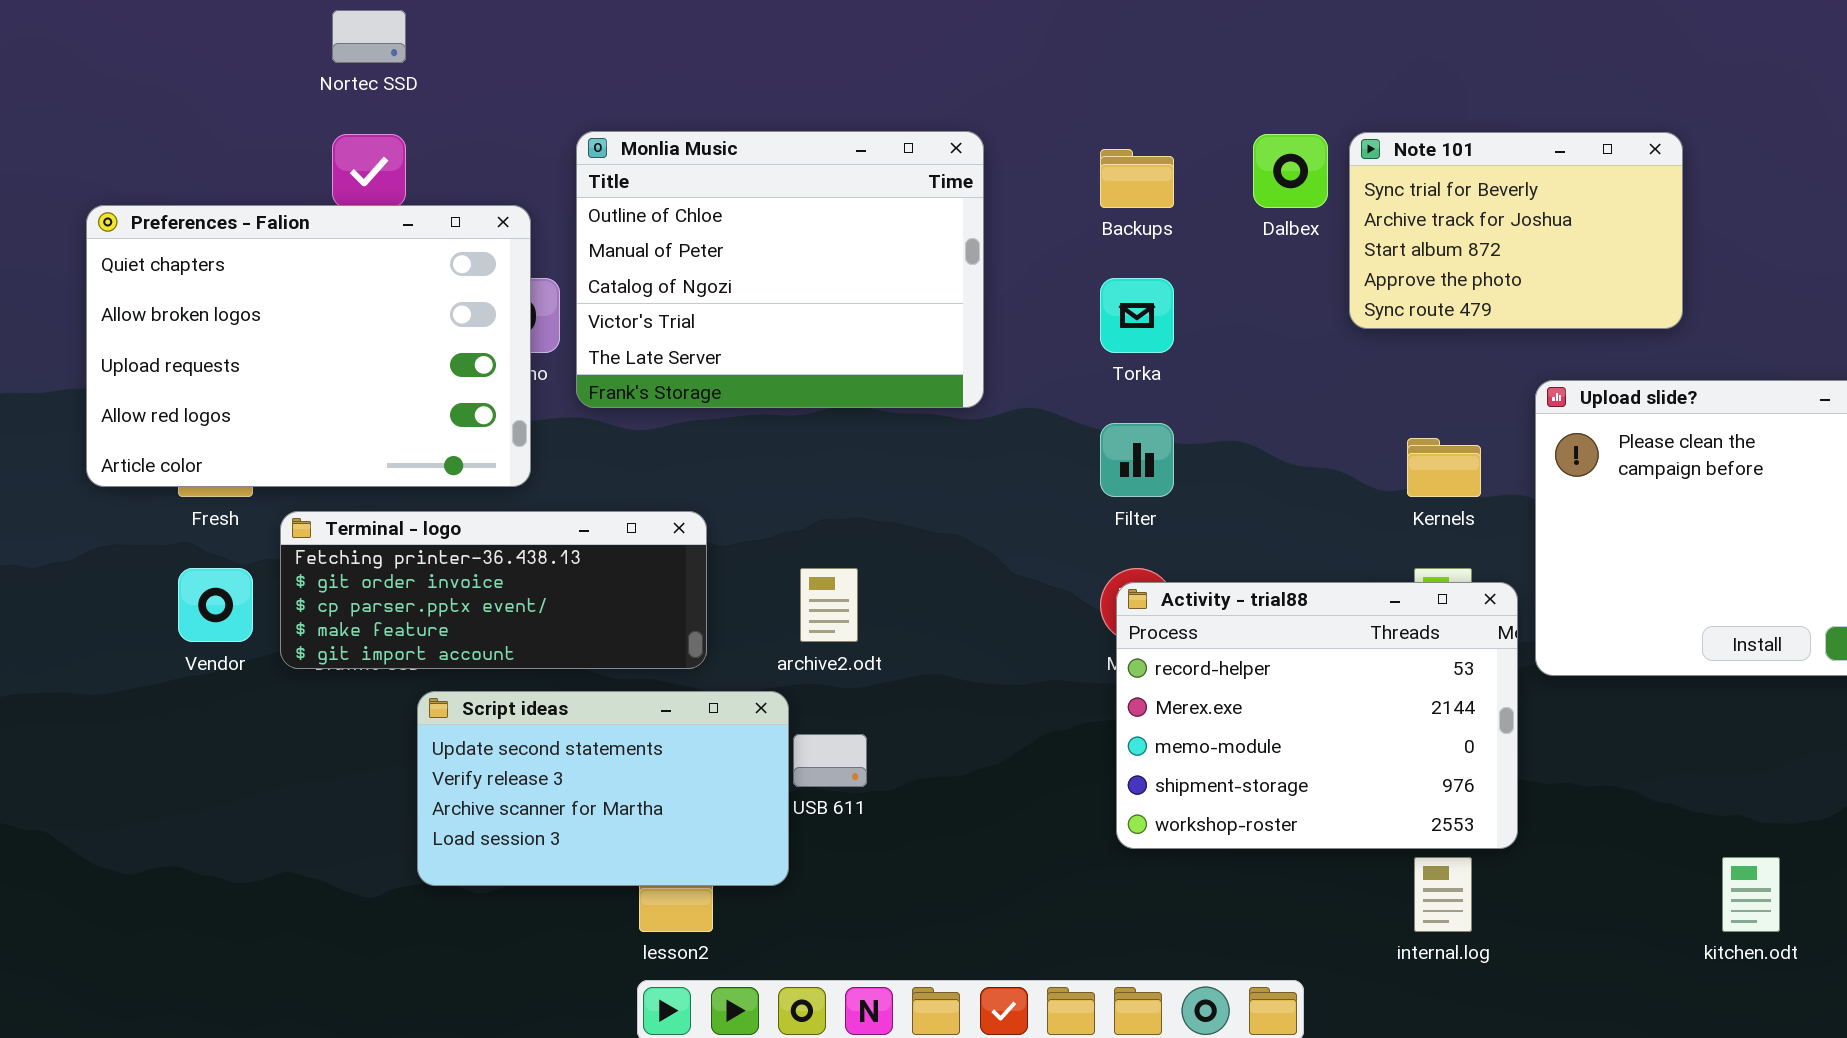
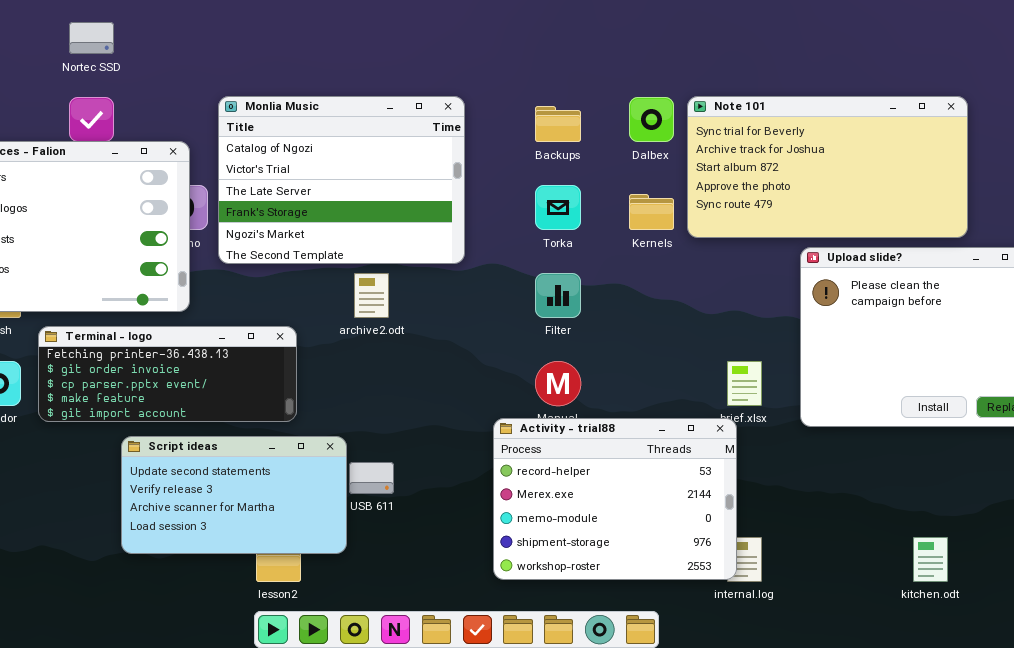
Monlia Music: [576,131,984,408] -> [218,96,465,264], scrolled down 2 rows
Note 101: [1349,132,1683,329] -> [687,96,968,238], resized
Kernels: [1407,438,1481,497] -> [629,194,674,230], moved
archive2.odt: [800,568,858,642] -> [354,273,389,318], moved
Activity - trial88: [1116,582,1518,849] -> [493,418,737,580], moved

